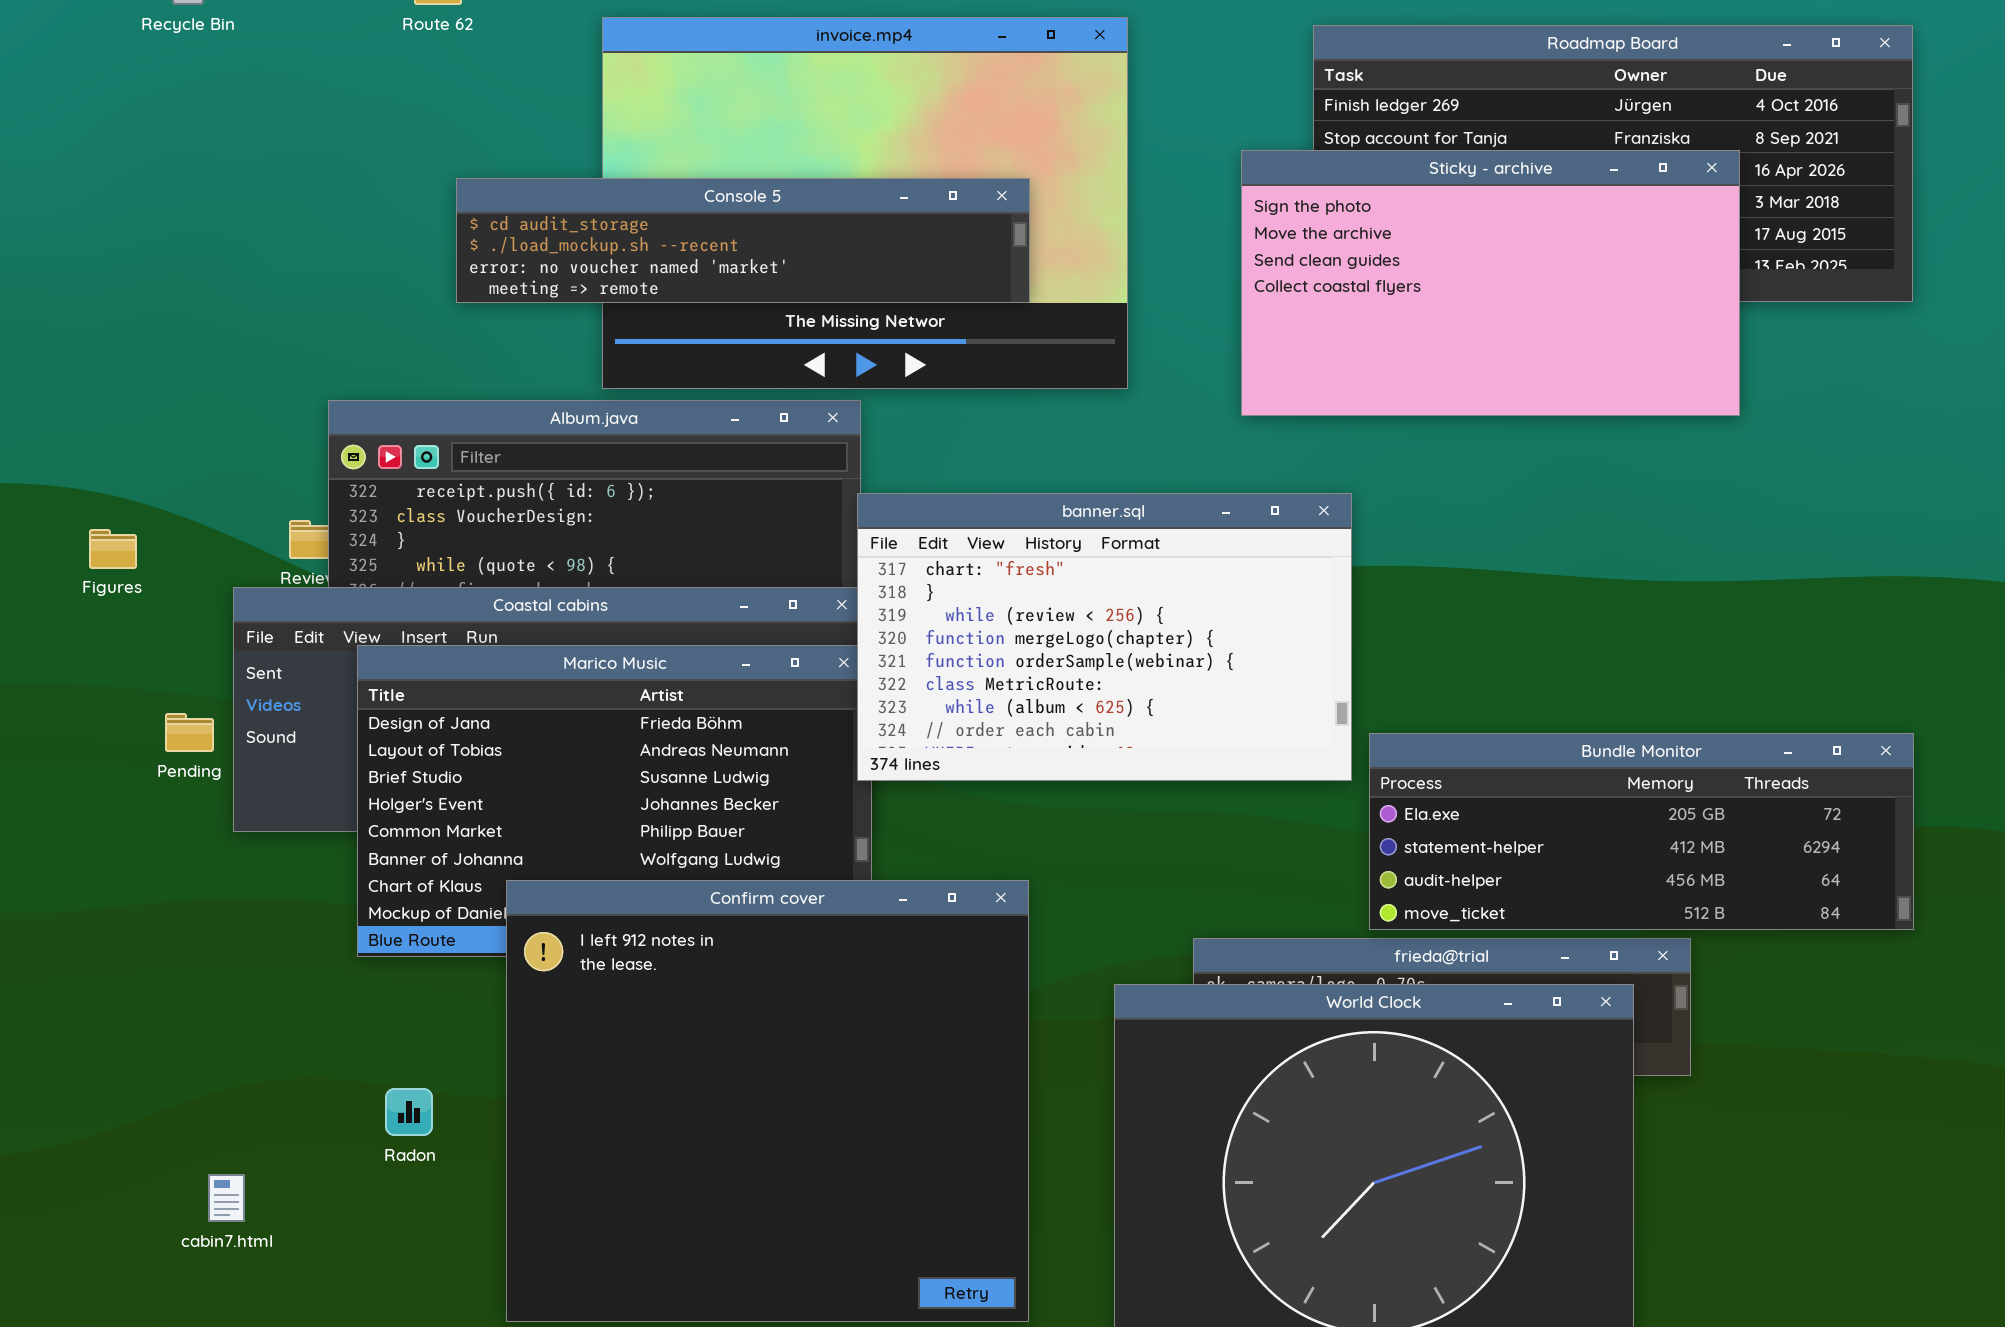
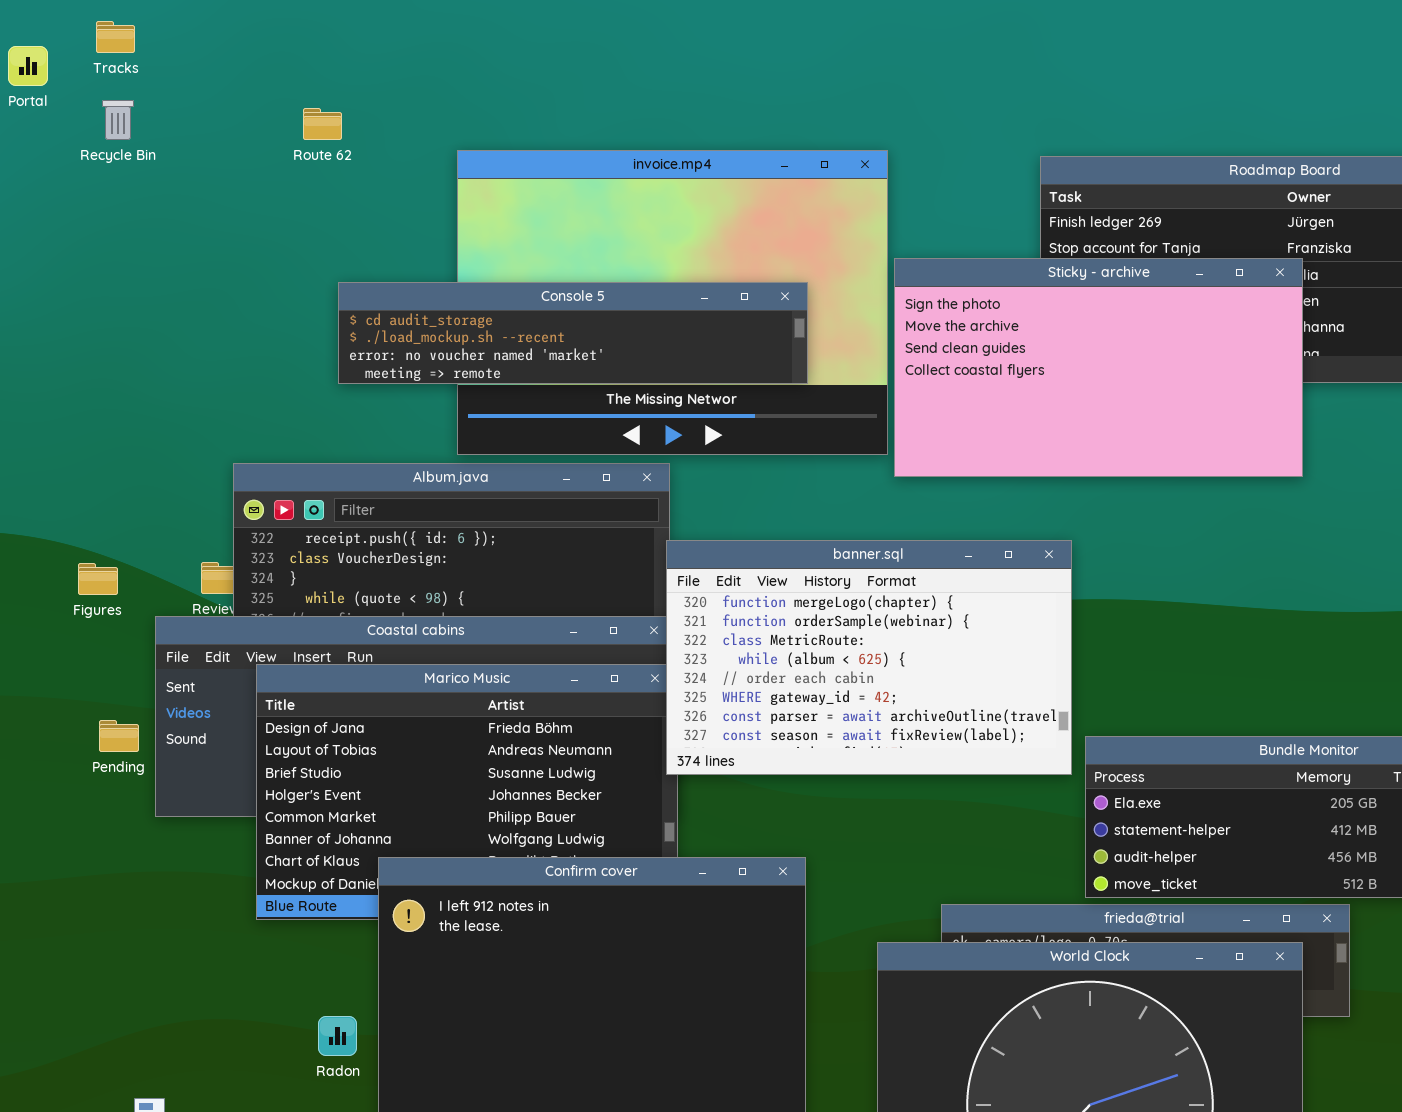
Sticky - archive: [1241,150,1740,416] -> [894,258,1303,477], moved
banner.sql: [857,493,1352,781] -> [666,540,1072,775], scrolled down 3 rows
Figures: [89,529,137,569] -> [78,563,118,595], moved
Radon: [385,1088,433,1136] -> [318,1016,357,1056], moved

